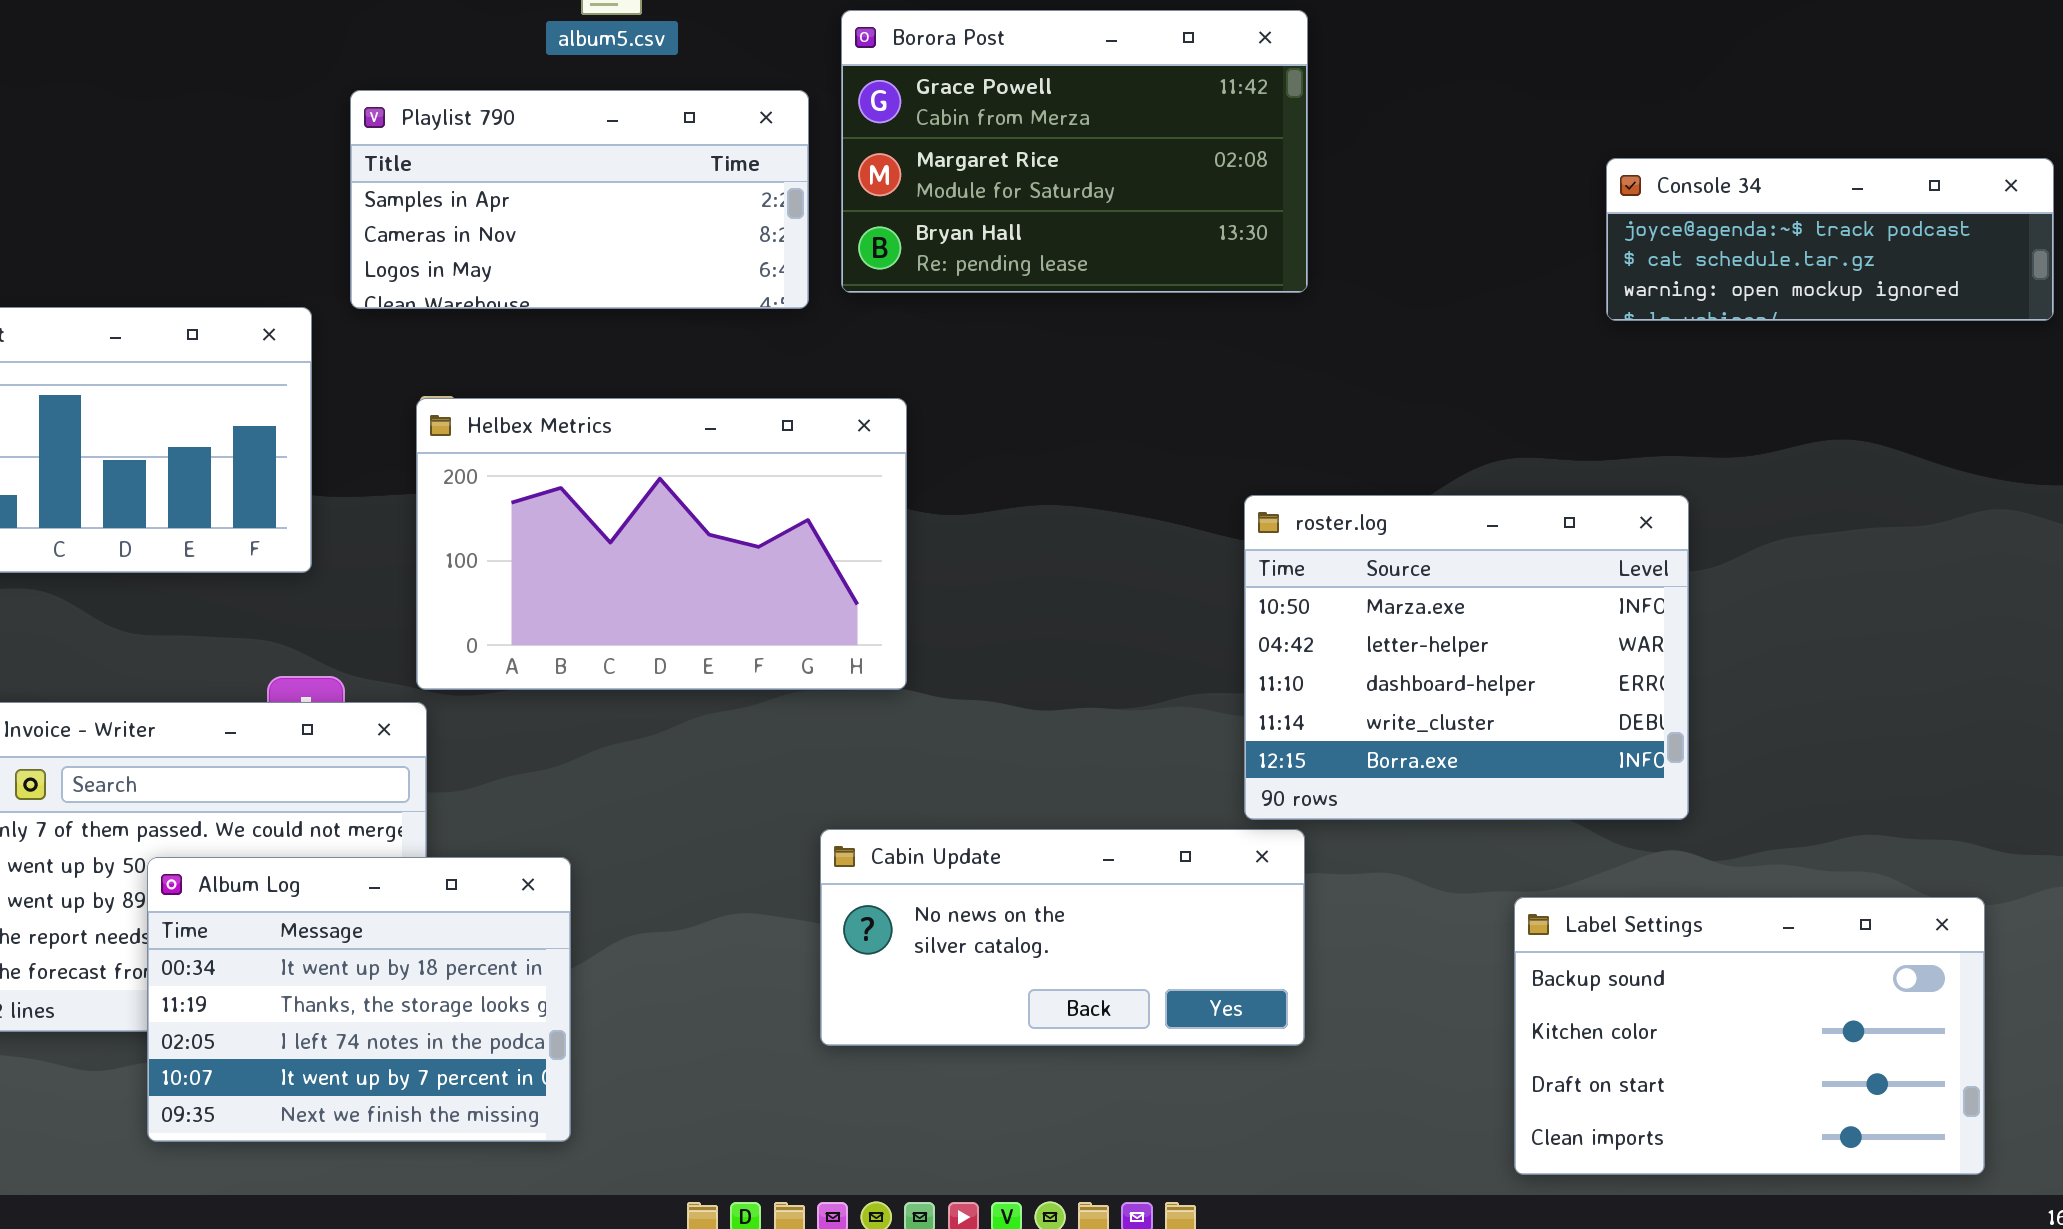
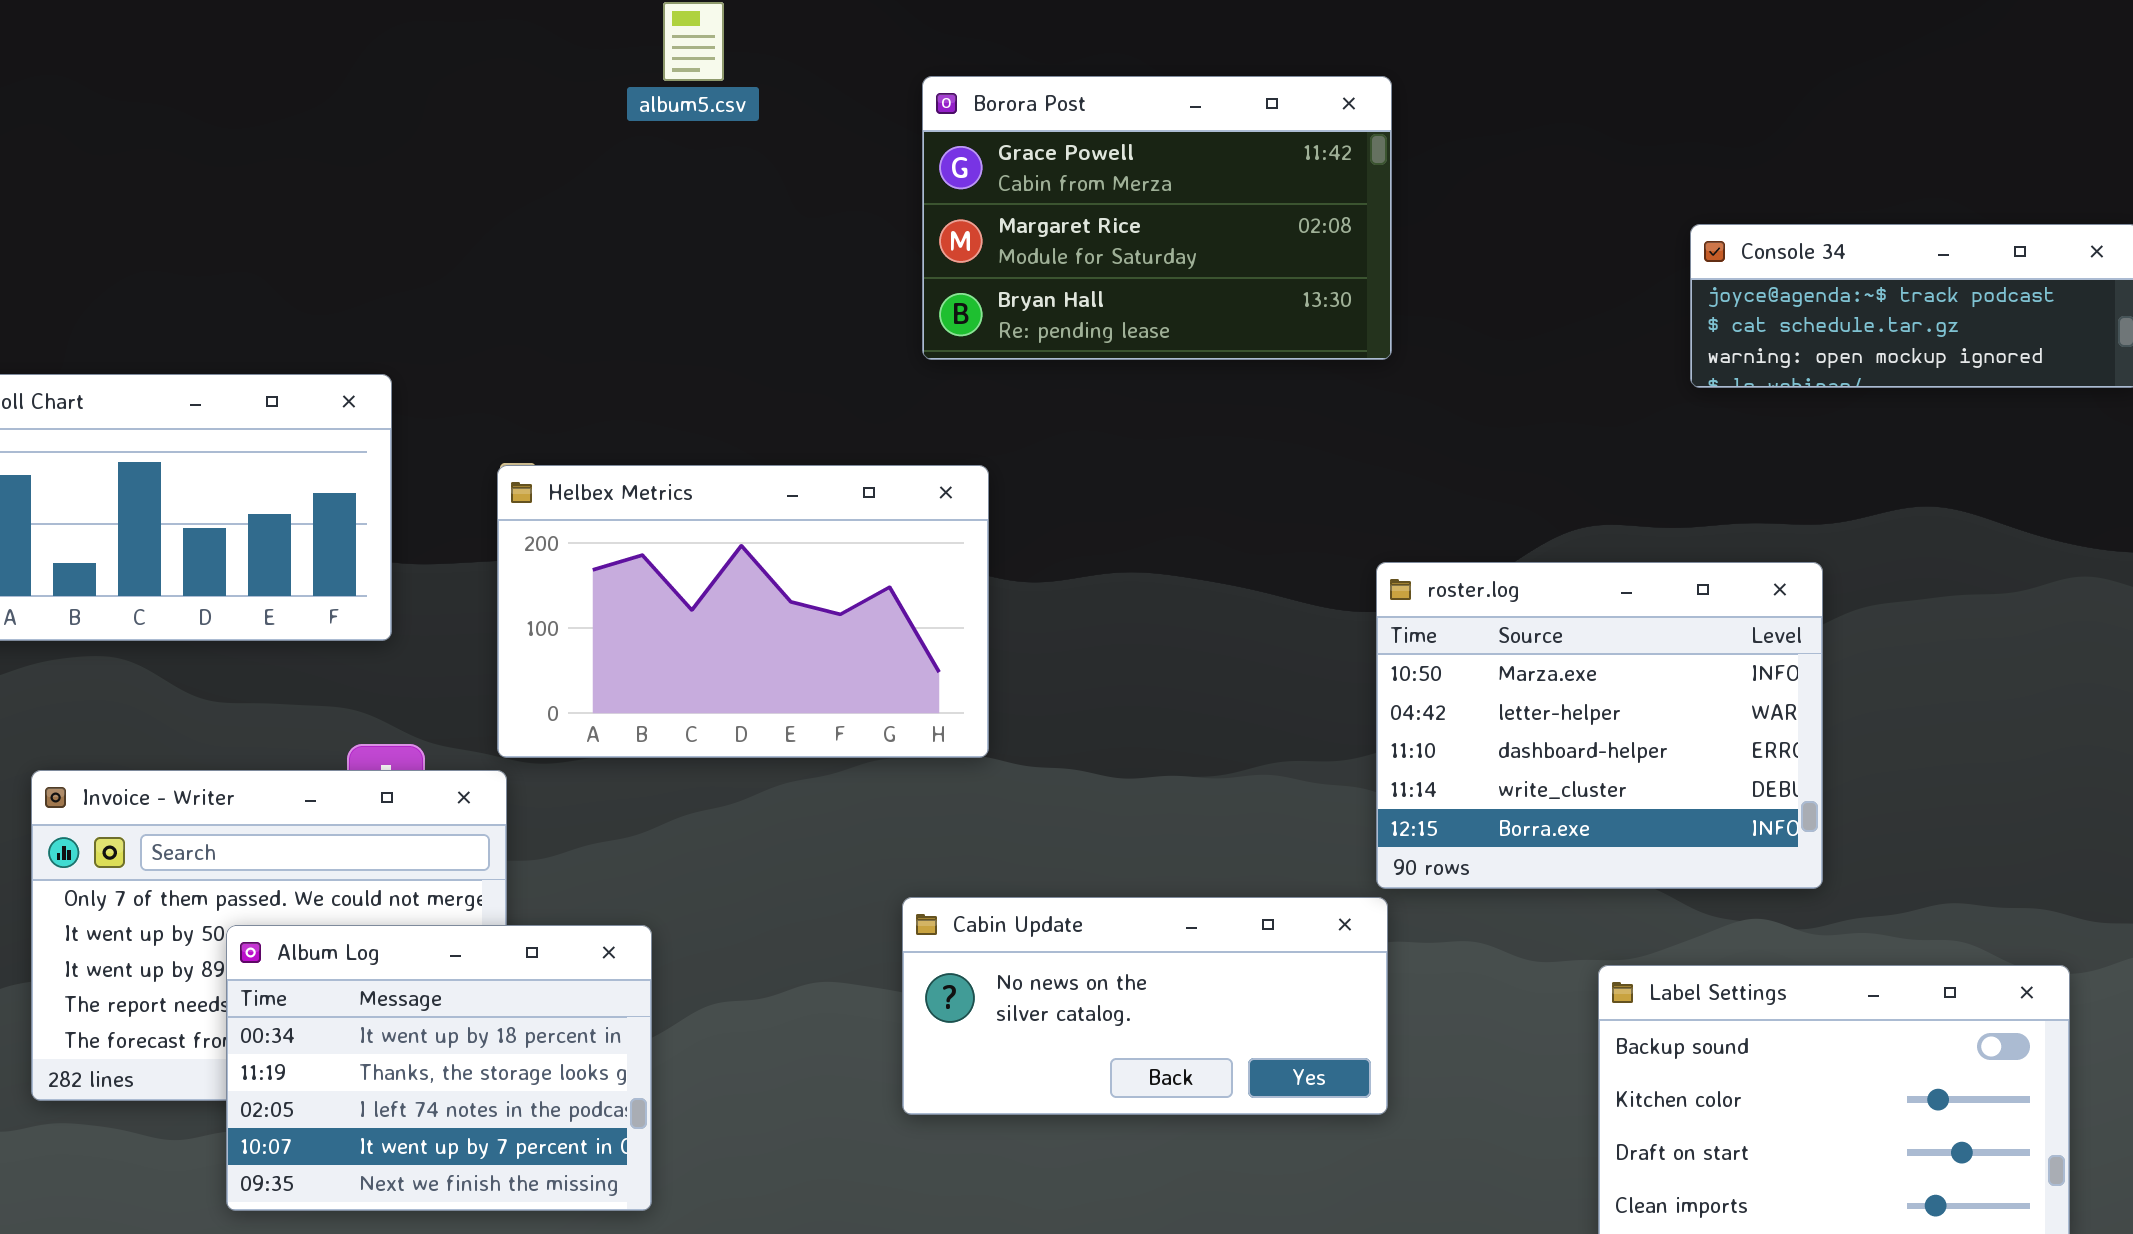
Playlist 790: [350,90,809,309] -> none, closed
roster.log: [1244,495,1689,820] -> [1376,562,1823,889], moved

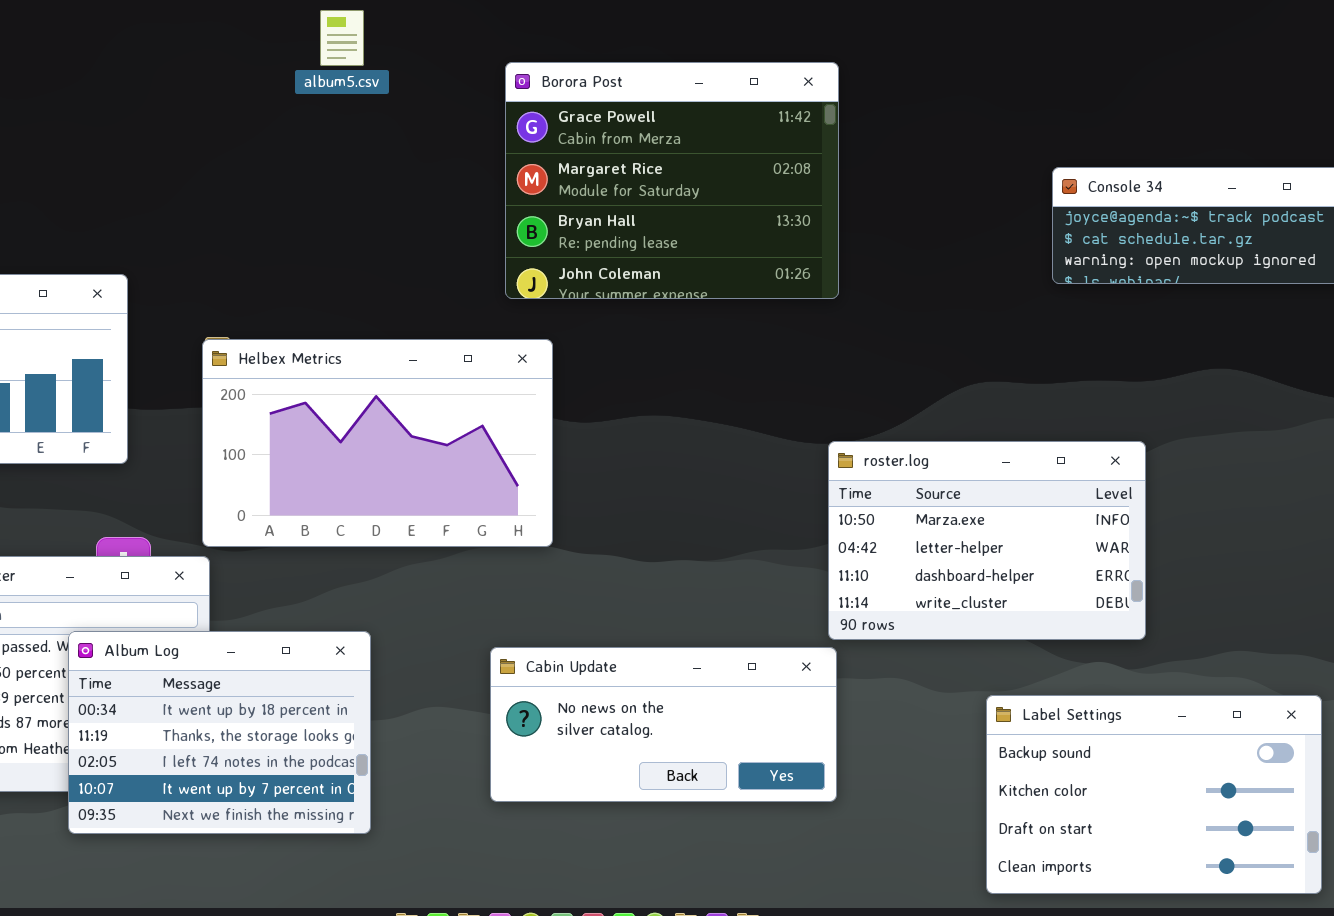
Borora Post: [922,76,1392,360] -> [505,62,839,299], resized
roster.log: [1376,562,1823,889] -> [828,441,1146,640], resized
Album Log: [226,925,652,1211] -> [68,631,371,834], moved

